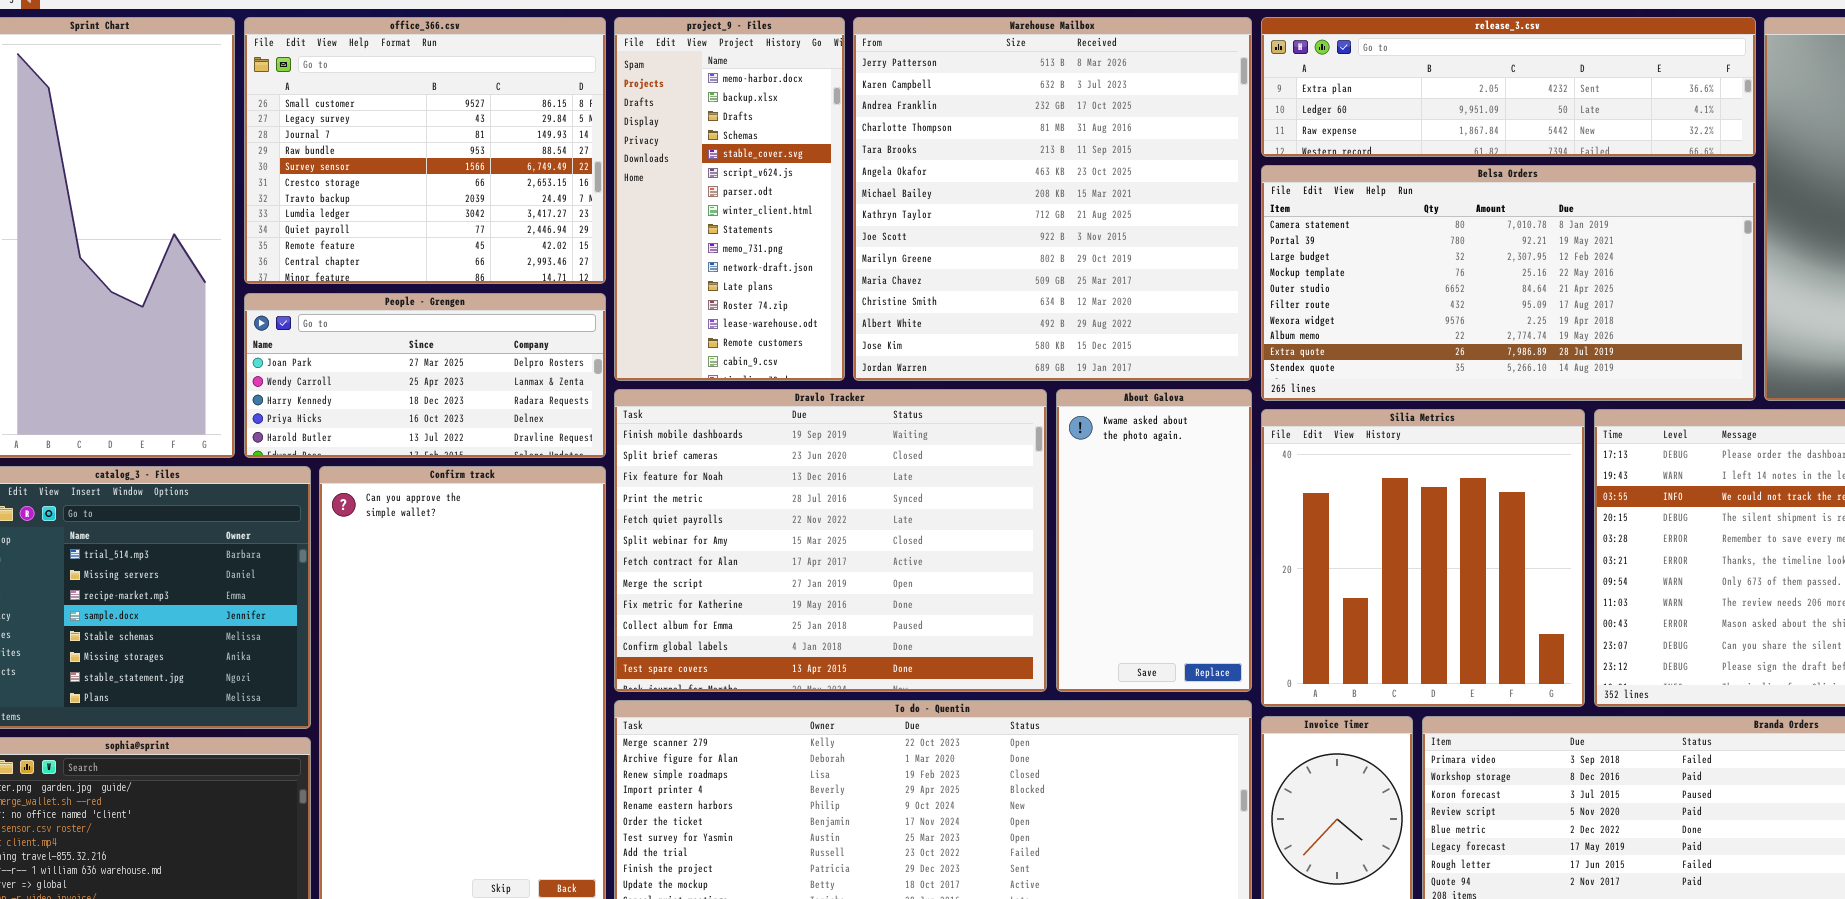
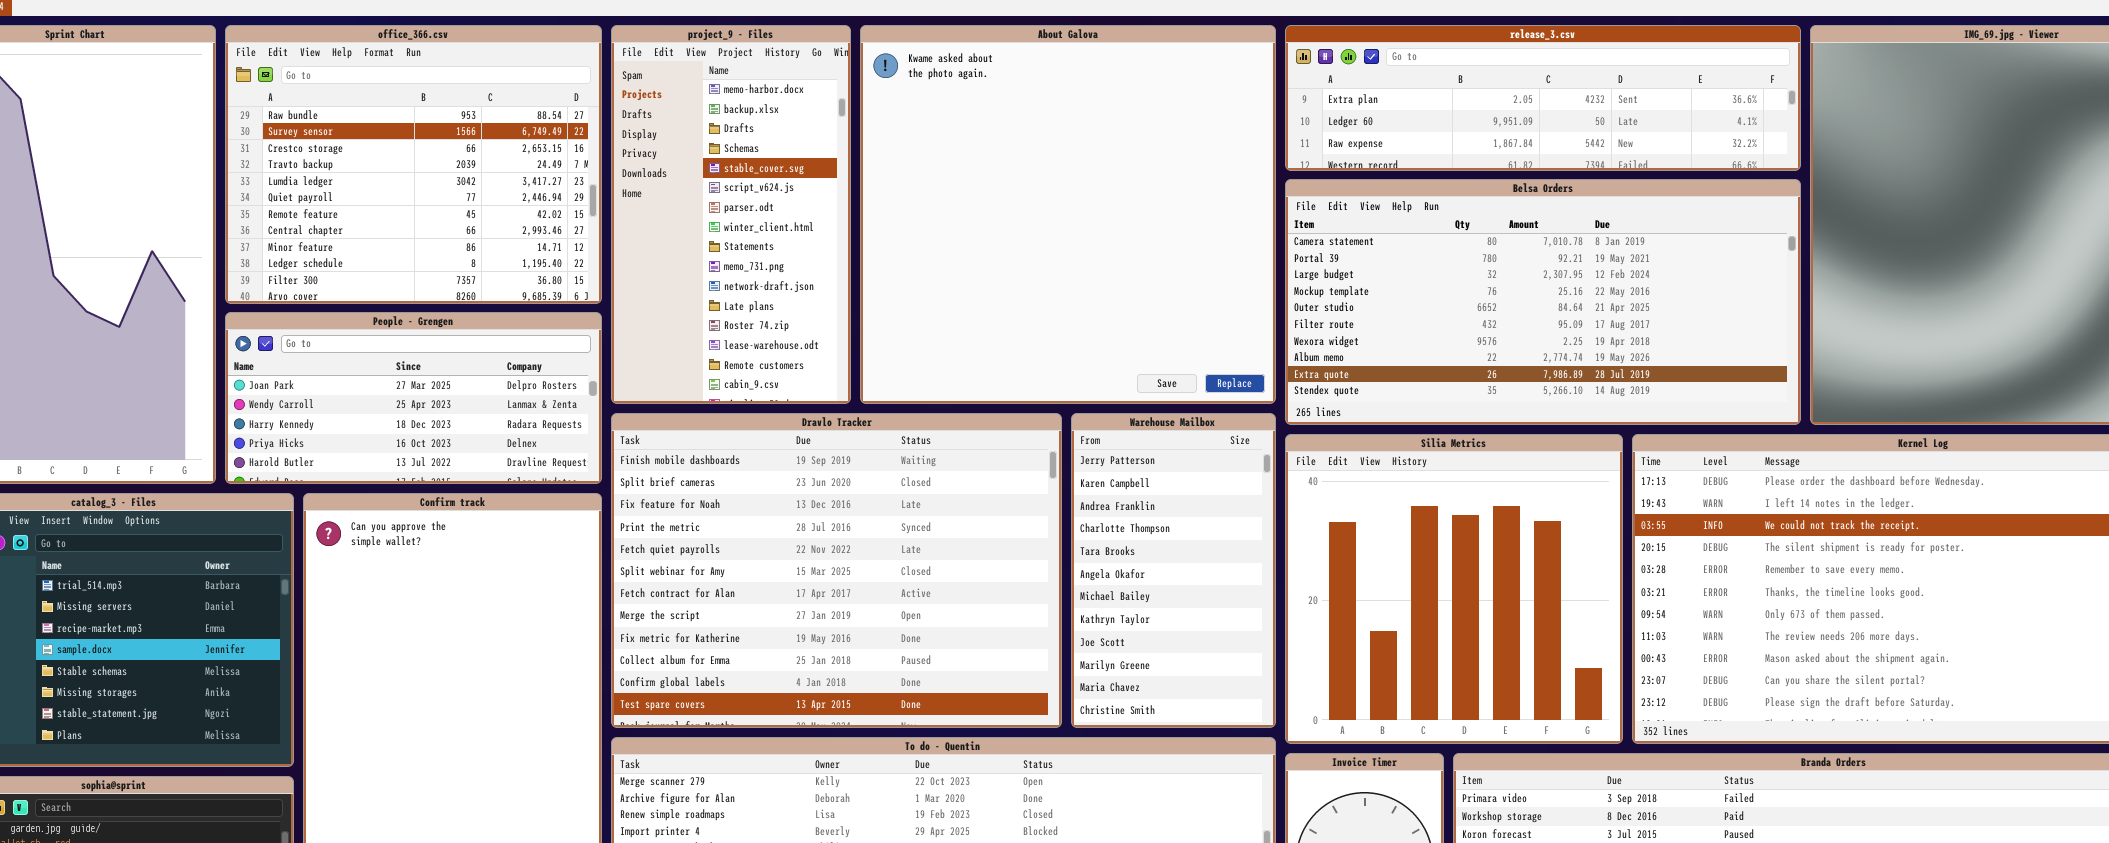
office_366.csv: [244,17,606,284] -> [225,25,602,304], scrolled down 3 rows
Warehouse Mailbox: [853,17,1252,381] -> [1071,413,1276,728], moved, resized
About Galova: [1056,389,1252,692] -> [860,25,1276,404], moved, resized

